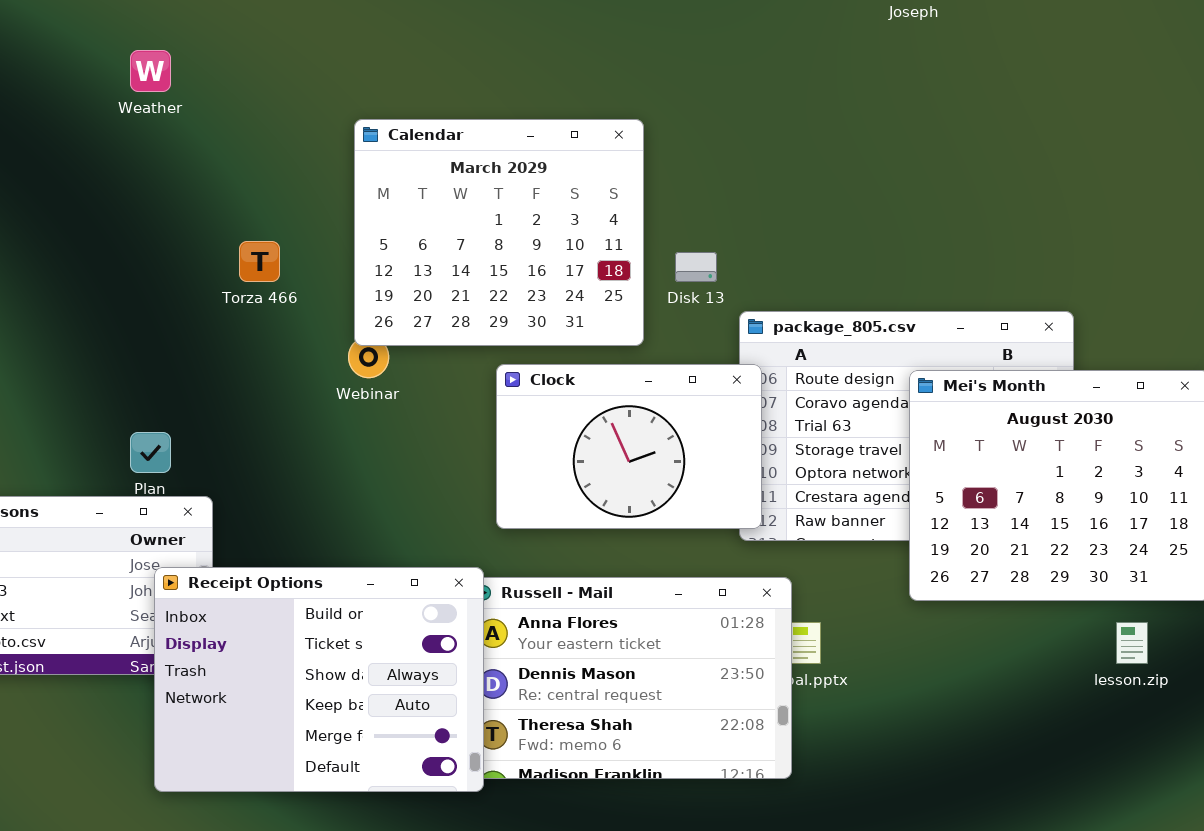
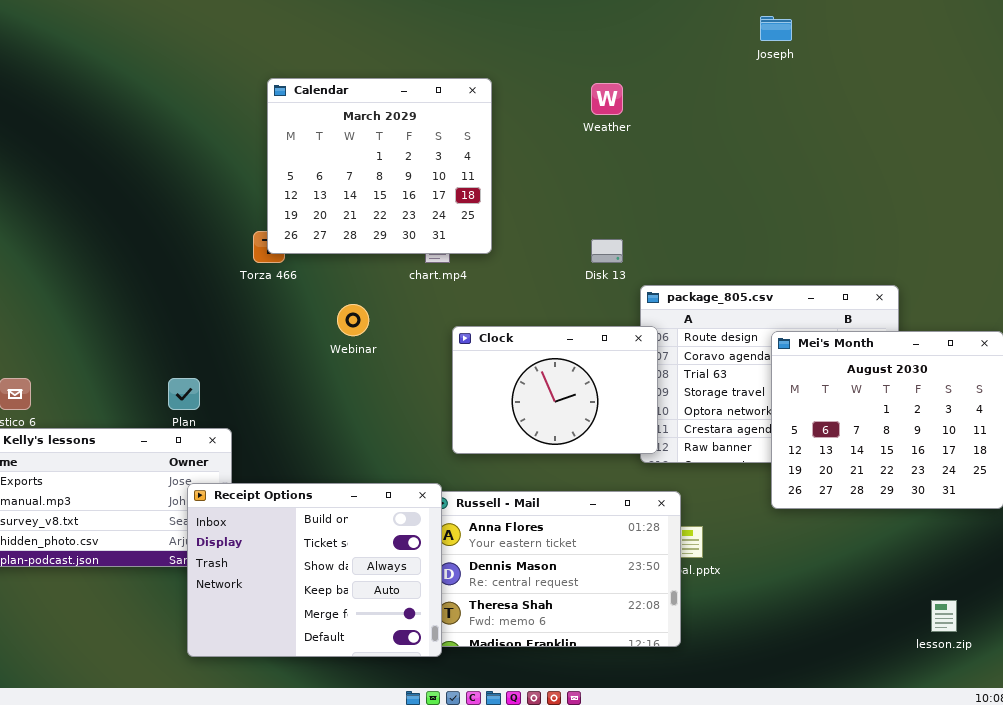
Weather: [130,50,171,92] -> [591,83,623,115], moved
Calendar: [354,119,644,346] -> [267,78,492,254], moved
lesson.zip: [1116,622,1148,664] -> [931,600,957,632], moved

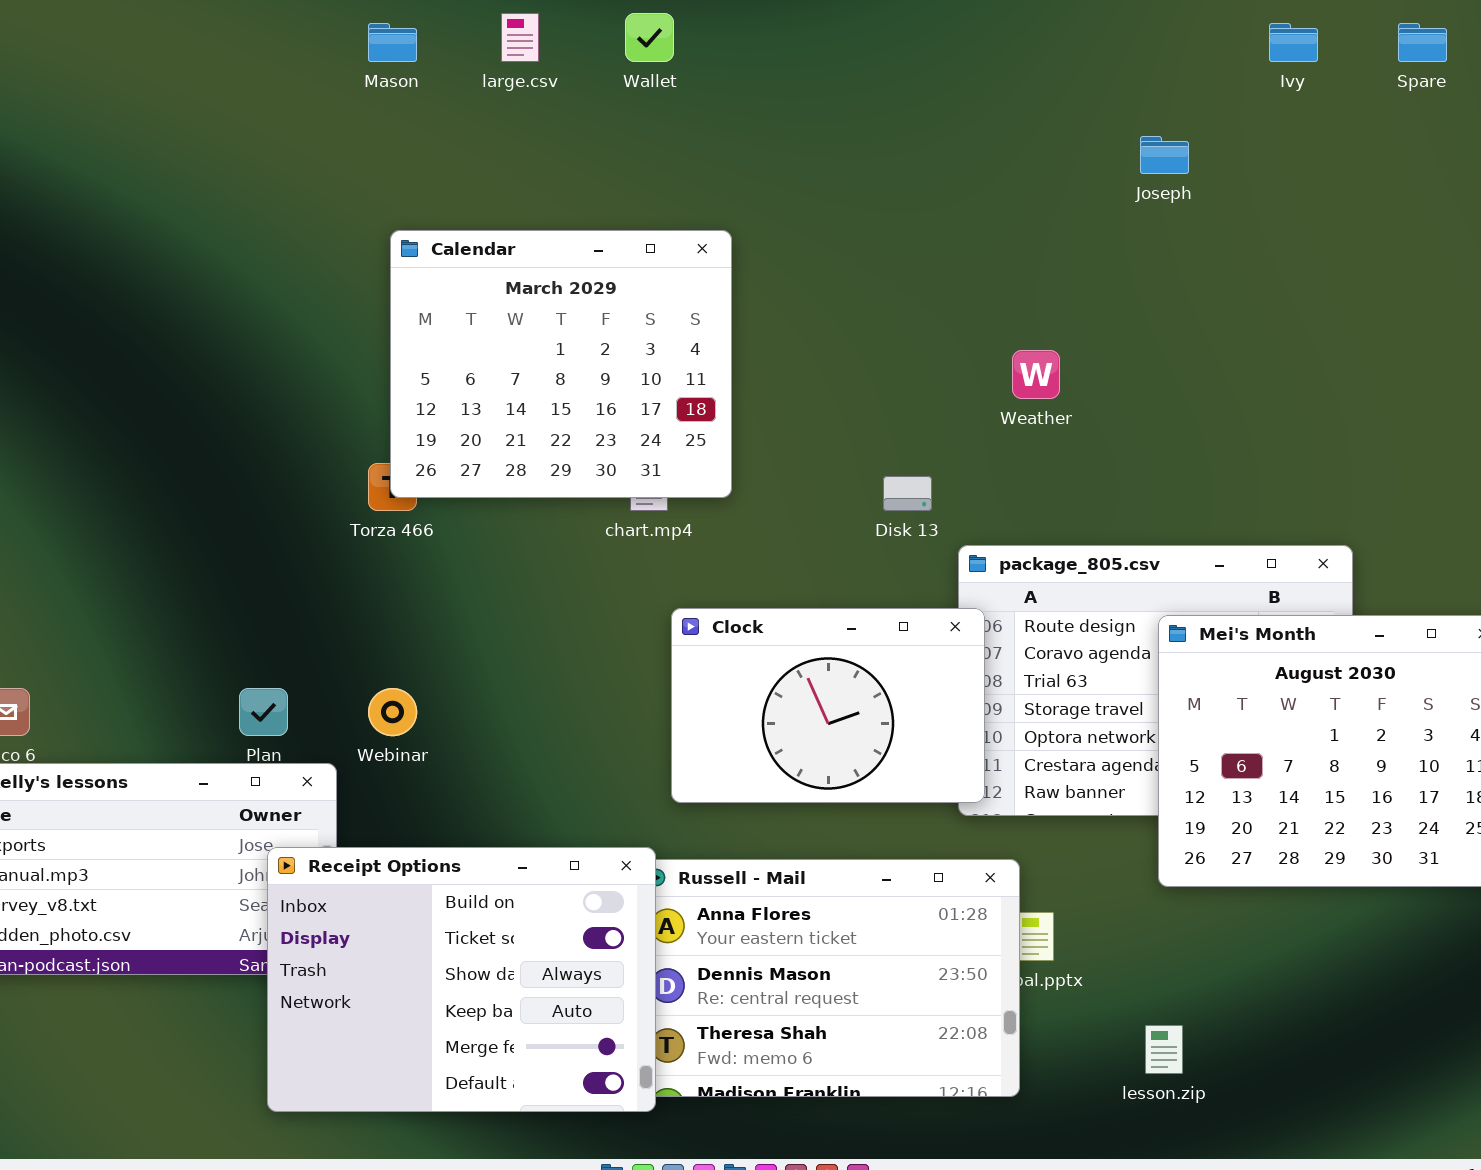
Weather: [591,83,623,115] -> [1012,350,1060,399], moved
Webinar: [337,304,369,336] -> [368,688,417,736], moved
lesson.zip: [931,600,957,632] -> [1145,1025,1183,1074], moved

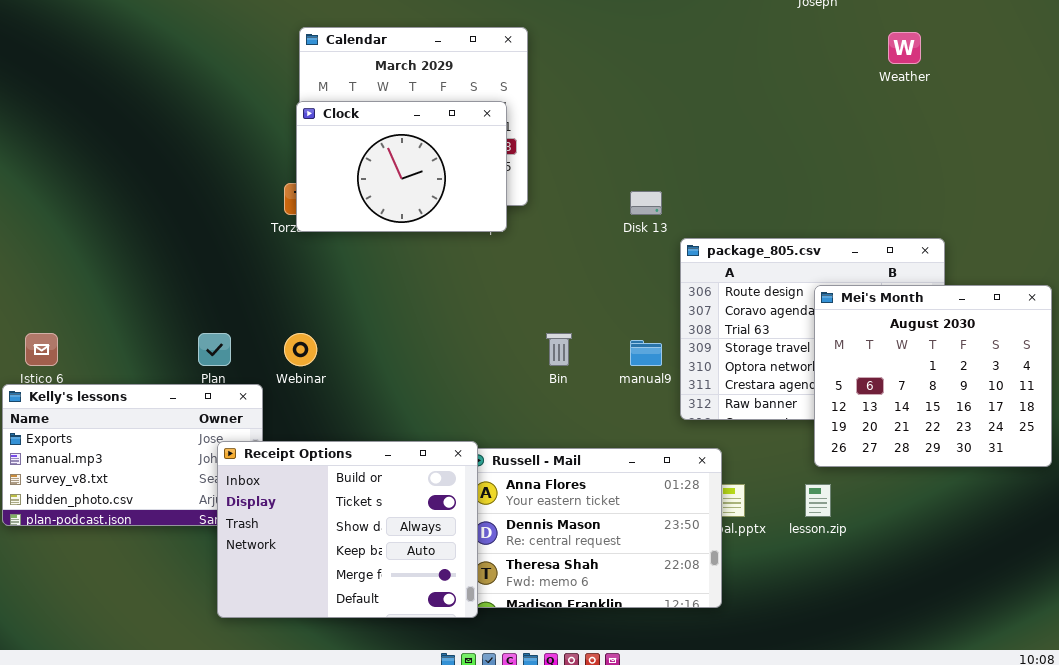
Weather: [1012,350,1060,399] -> [888,32,921,64], moved
Clock: [671,608,985,803] -> [296,101,507,232], moved
lesson.zip: [1145,1025,1183,1074] -> [805,484,831,517], moved

